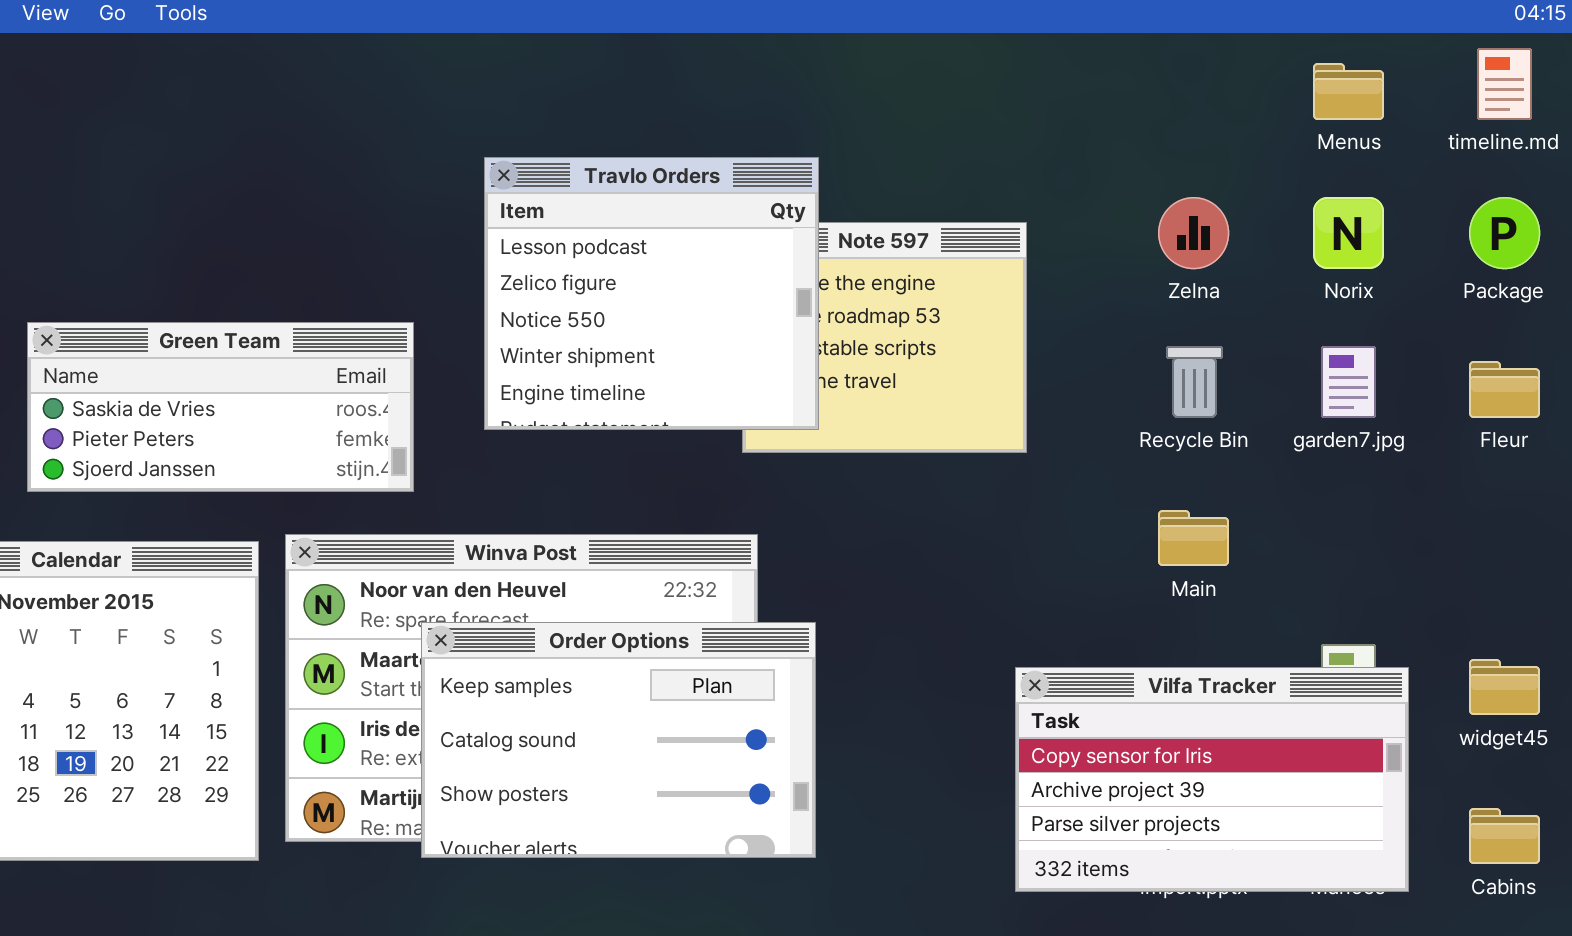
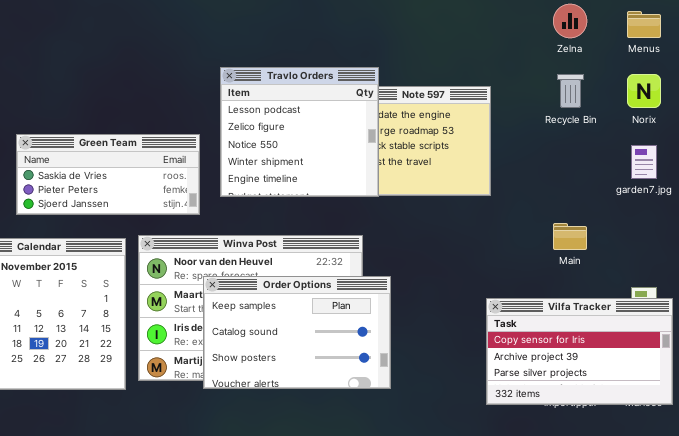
Travlo Orders: [484,157,819,430] -> [220,67,379,197], moved
Zelna: [1158,197,1229,269] -> [553,4,587,38], moved
Recycle Bin: [1166,346,1223,418] -> [557,74,584,108], moved

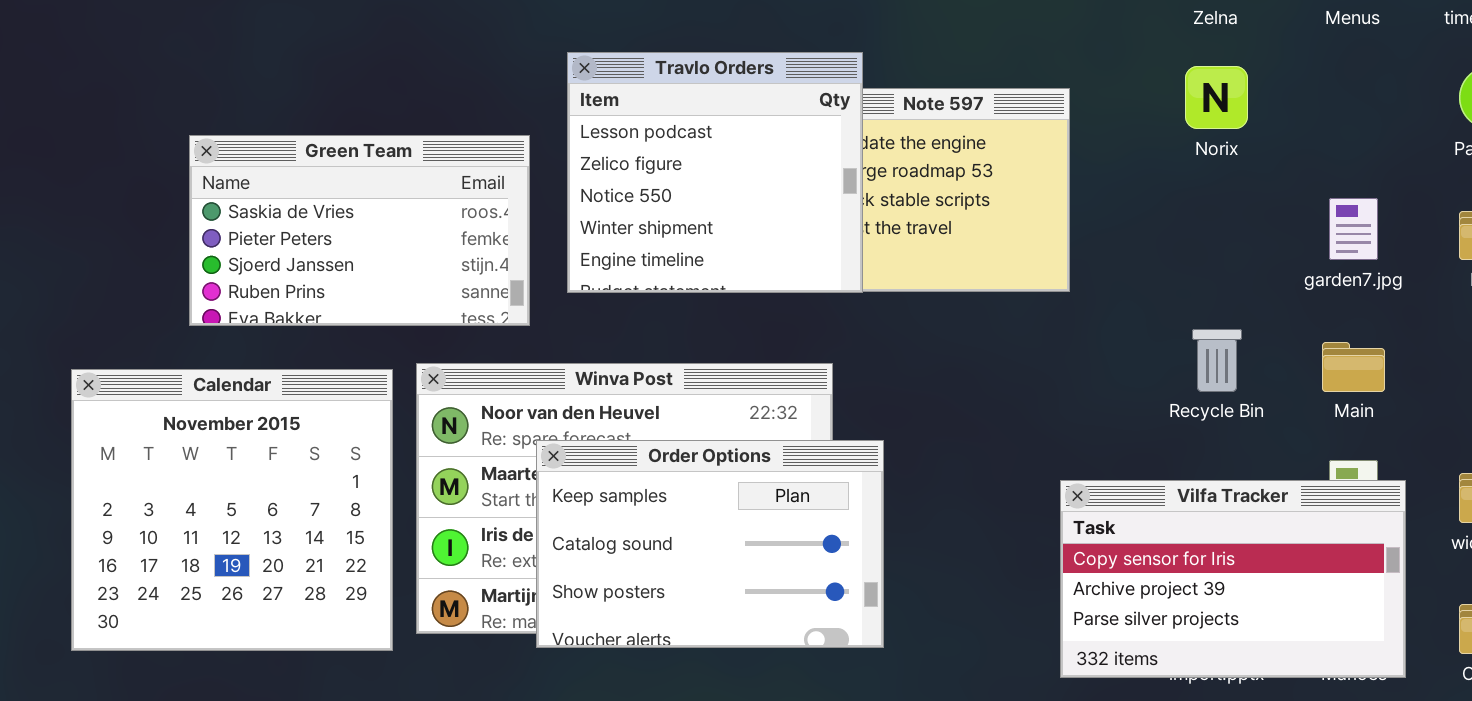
Recycle Bin: [557,74,584,108] -> [1192,329,1242,392], moved
Norix: [627,74,661,108] -> [1185,66,1248,129], moved
Green Team: [16,134,200,215] -> [189,135,530,326], resized
Main: [553,223,587,250] -> [1322,342,1385,392], moved

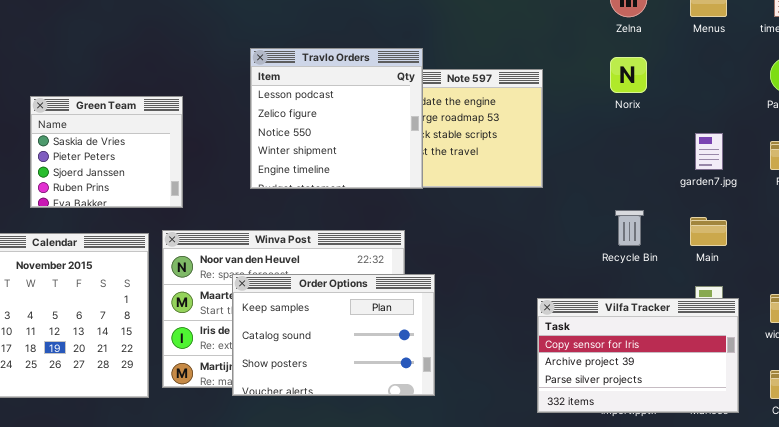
Green Team: [189,135,530,326] -> [30,96,183,208], resized

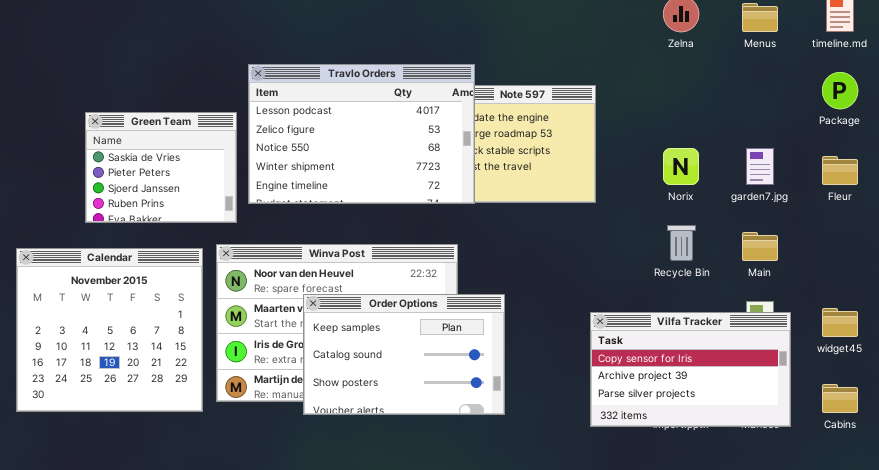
Travlo Orders: [250,48,423,189] -> [248,64,475,204], resized
Norix: [610,57,647,93] -> [663,148,699,185], moved
Order Options: [232,274,435,396] -> [303,294,505,415], moved

